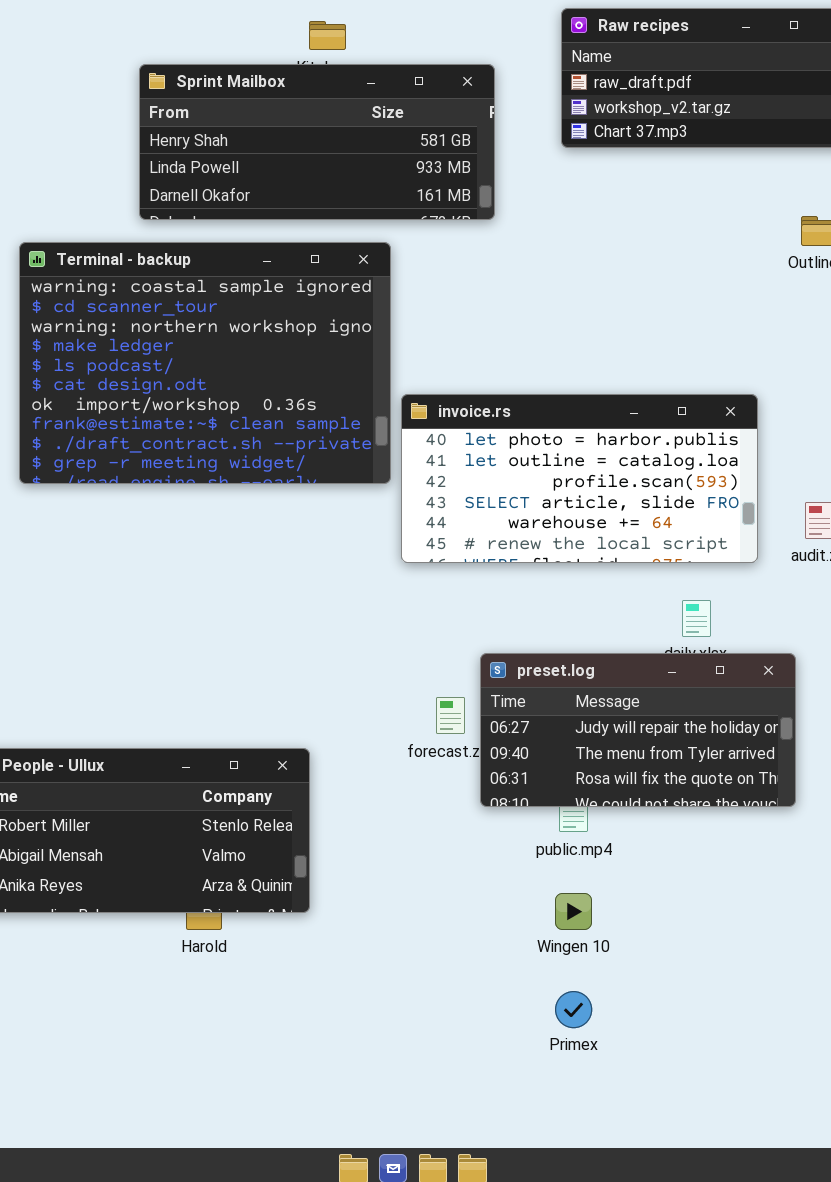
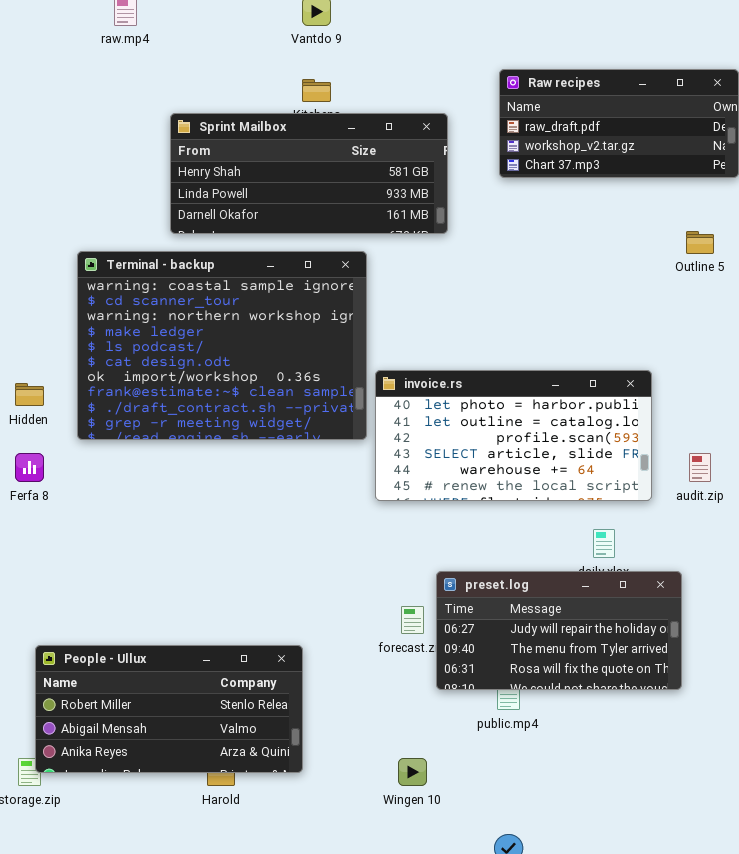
Wingen 10: [555,893,592,930] -> [398,758,427,786], moved

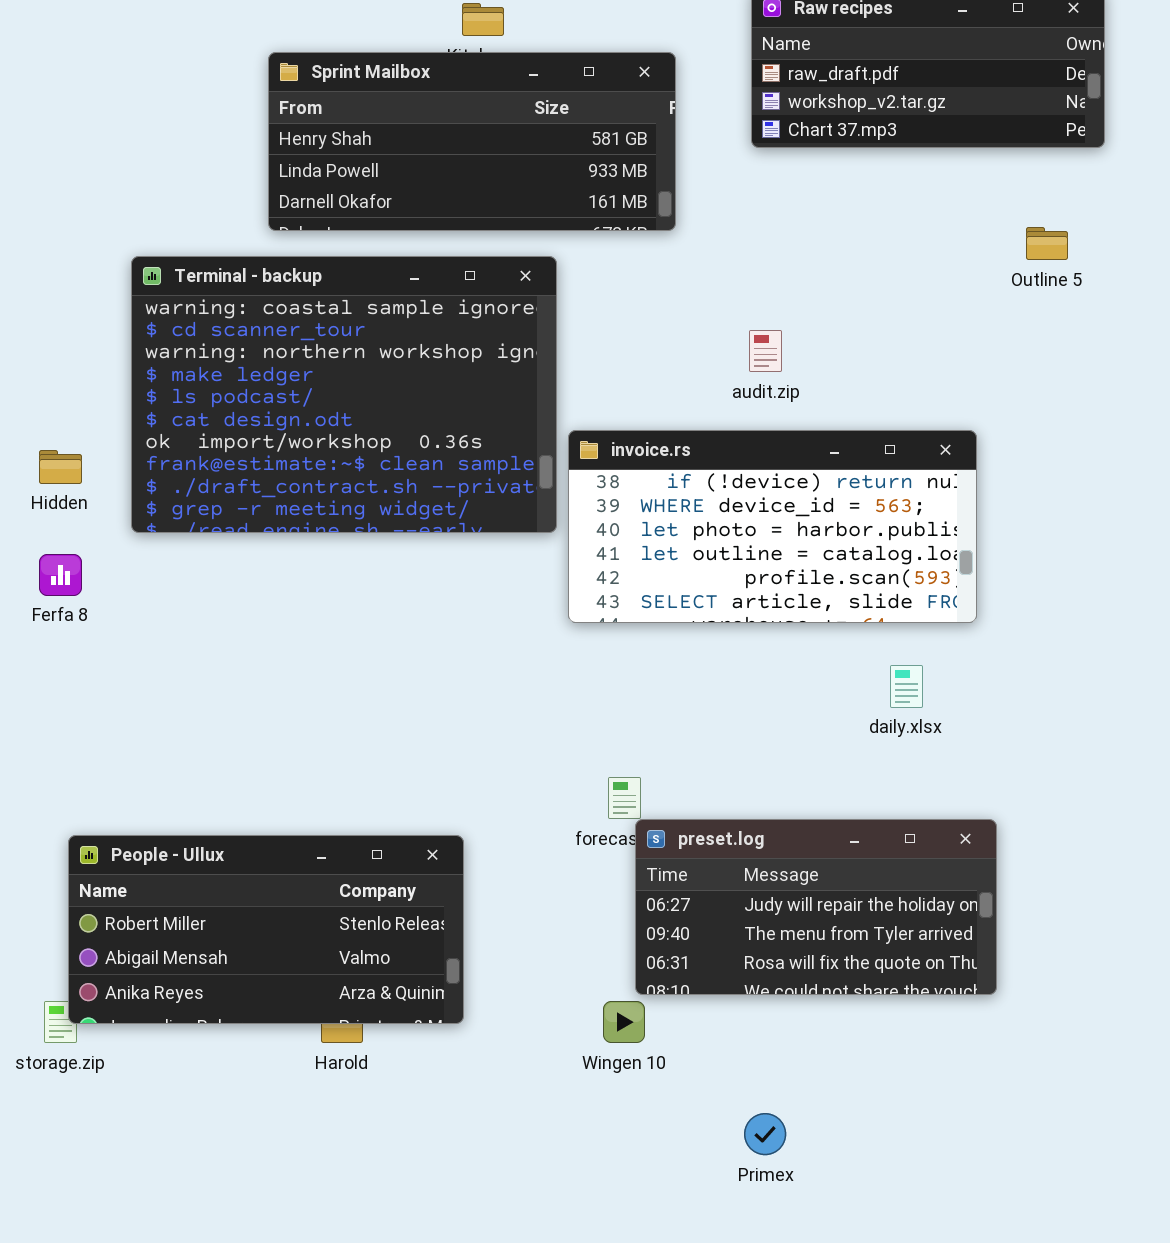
invoice.rs: [375,370,652,501] -> [568,430,977,623], scrolled up 2 rows
audit.zip: [689,453,711,482] -> [749,330,782,372], moved
preset.log: [436,571,682,690] -> [635,819,997,995], moved

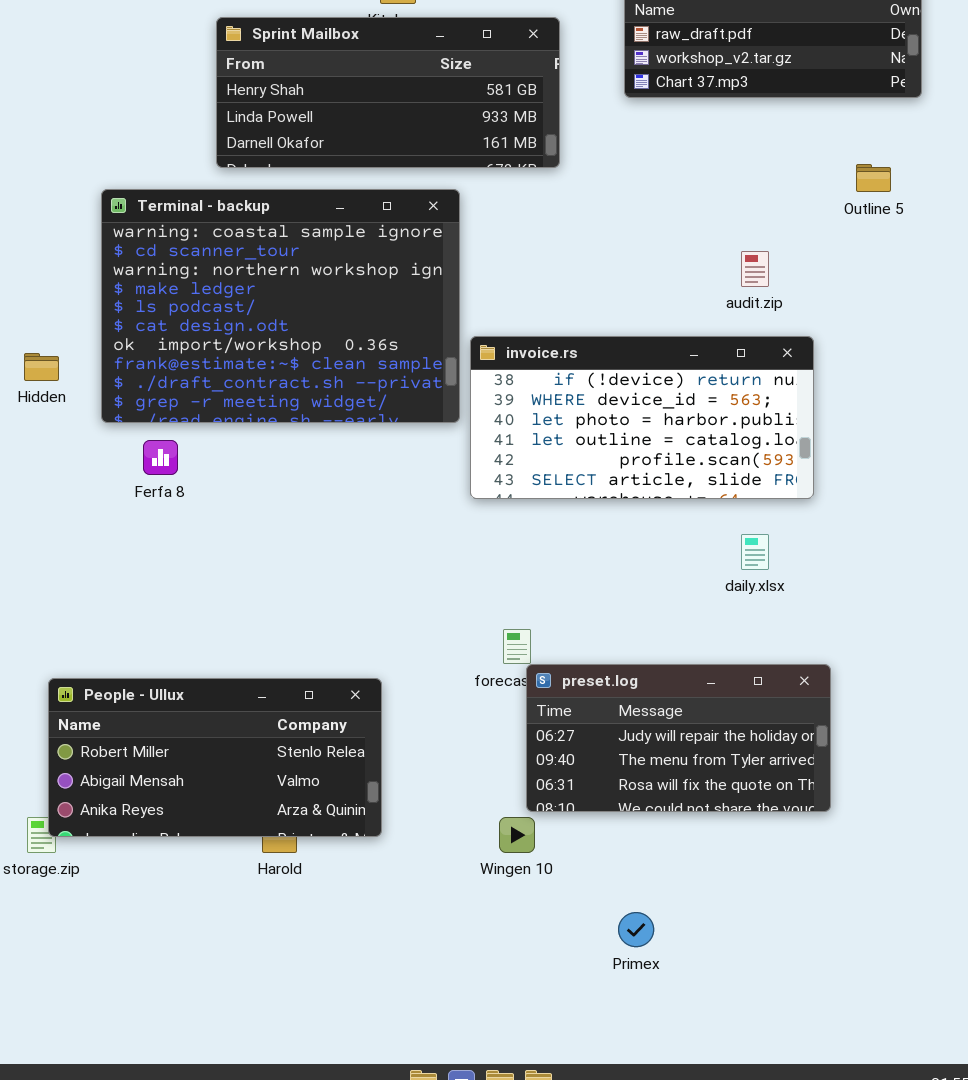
audit.zip: [749,330,782,372] -> [741,251,769,287], moved
Ferfa 8: [39,554,82,596] -> [143,440,178,475], moved

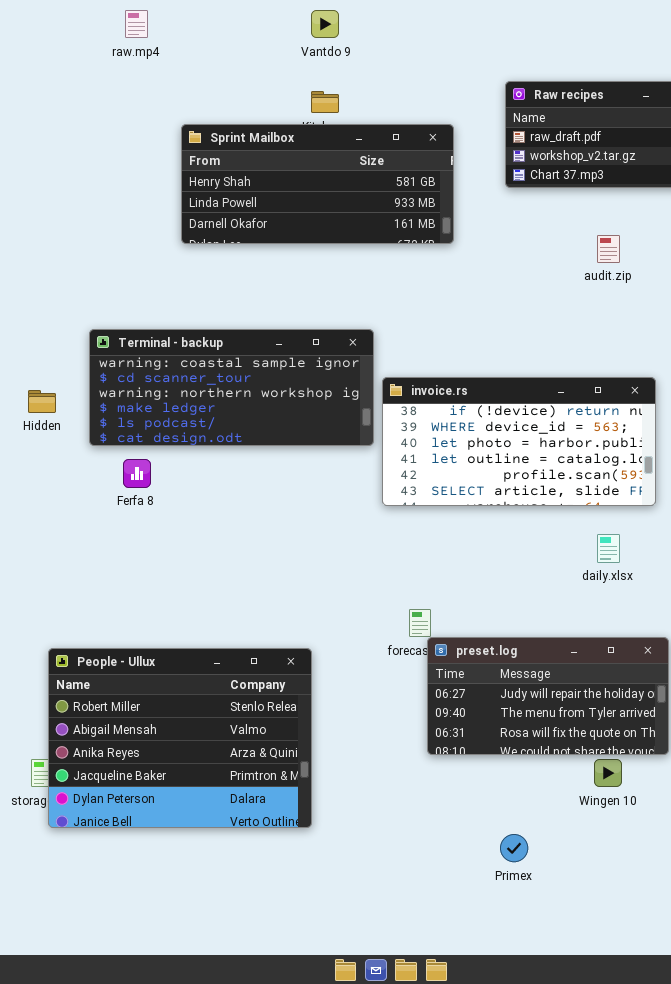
Terminal - backup: [101,189,460,423] -> [89,329,374,446], resized
audit.zip: [741,251,769,287] -> [597,235,620,263], moved
People - Ullux: [48,678,382,837] -> [48,648,312,828], resized
Wingen 10: [499,817,535,853] -> [594,759,622,787], moved

